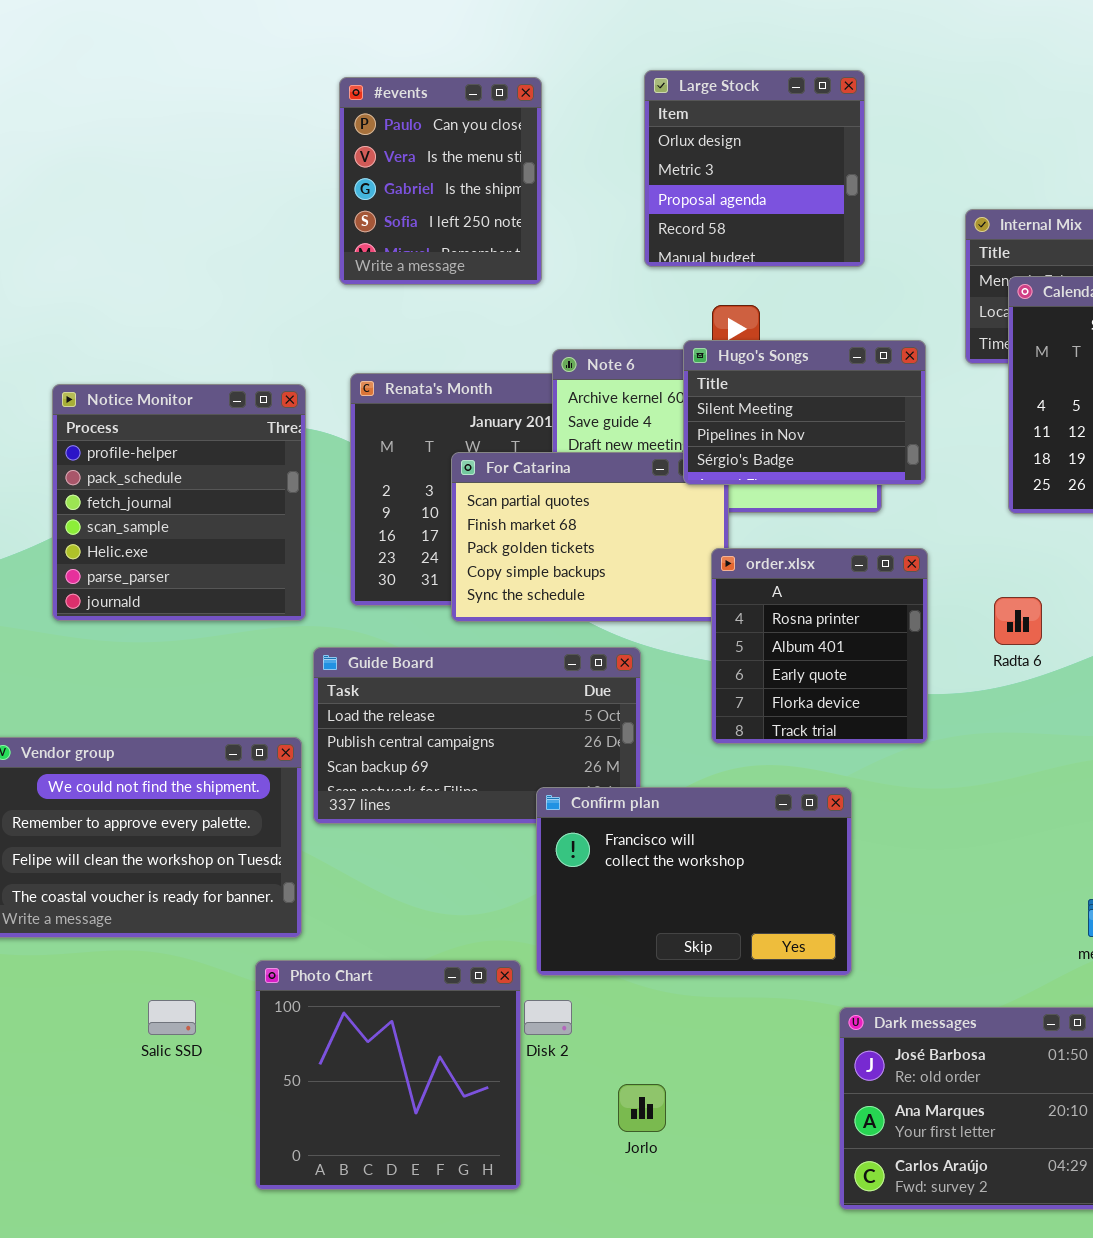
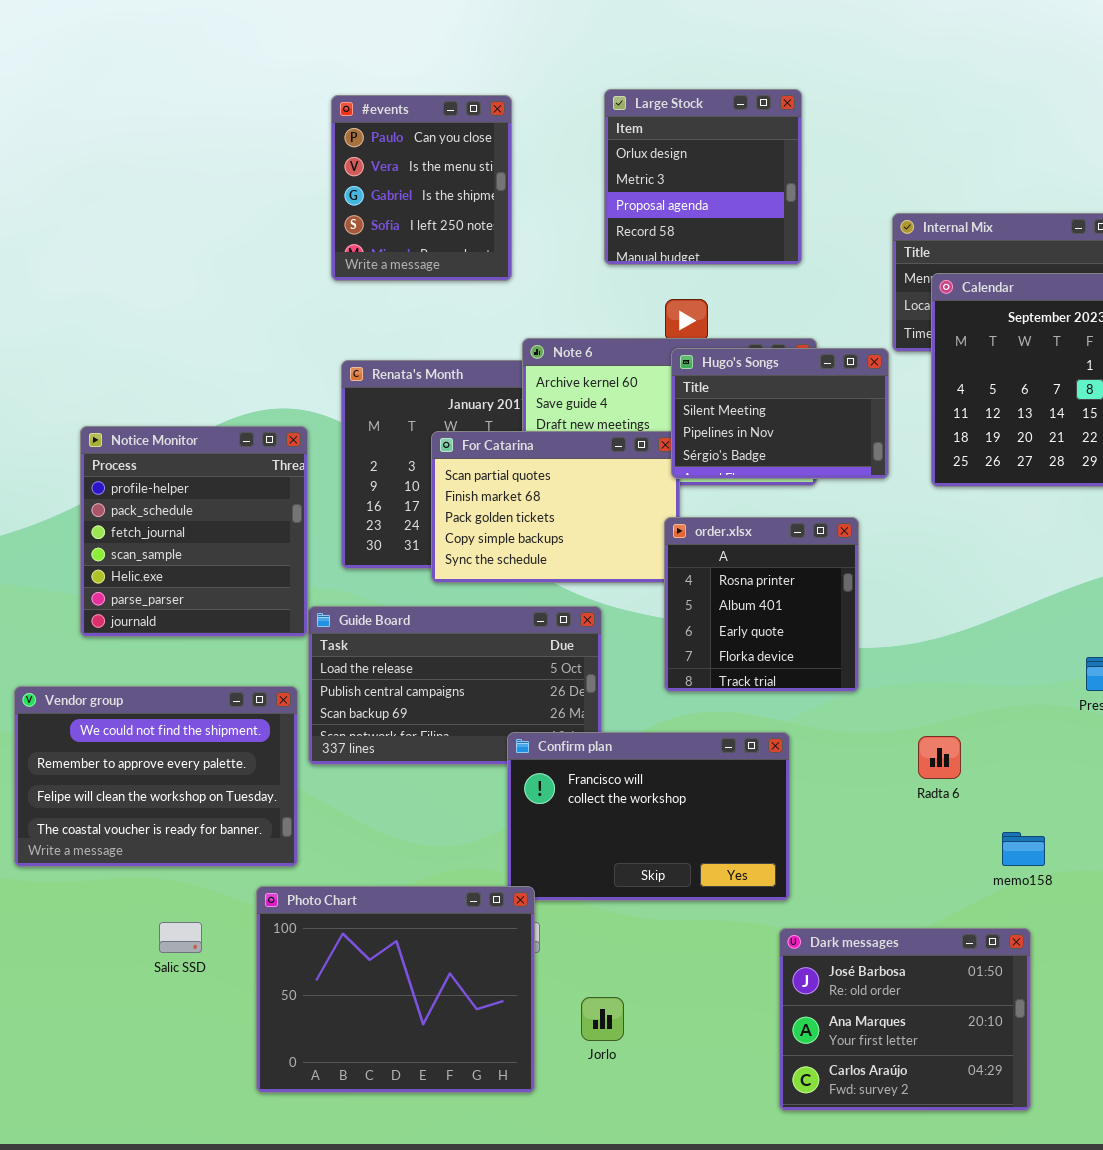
Hugo's Songs: [683,340,926,485] -> [671,348,889,479], moved
Notice Monitor: [52,384,306,621] -> [80,426,308,637], moved
Radta 6: [994,597,1042,645] -> [918,736,961,779], moved
Photo Chart: [255,960,521,1190] -> [256,886,535,1093], resized

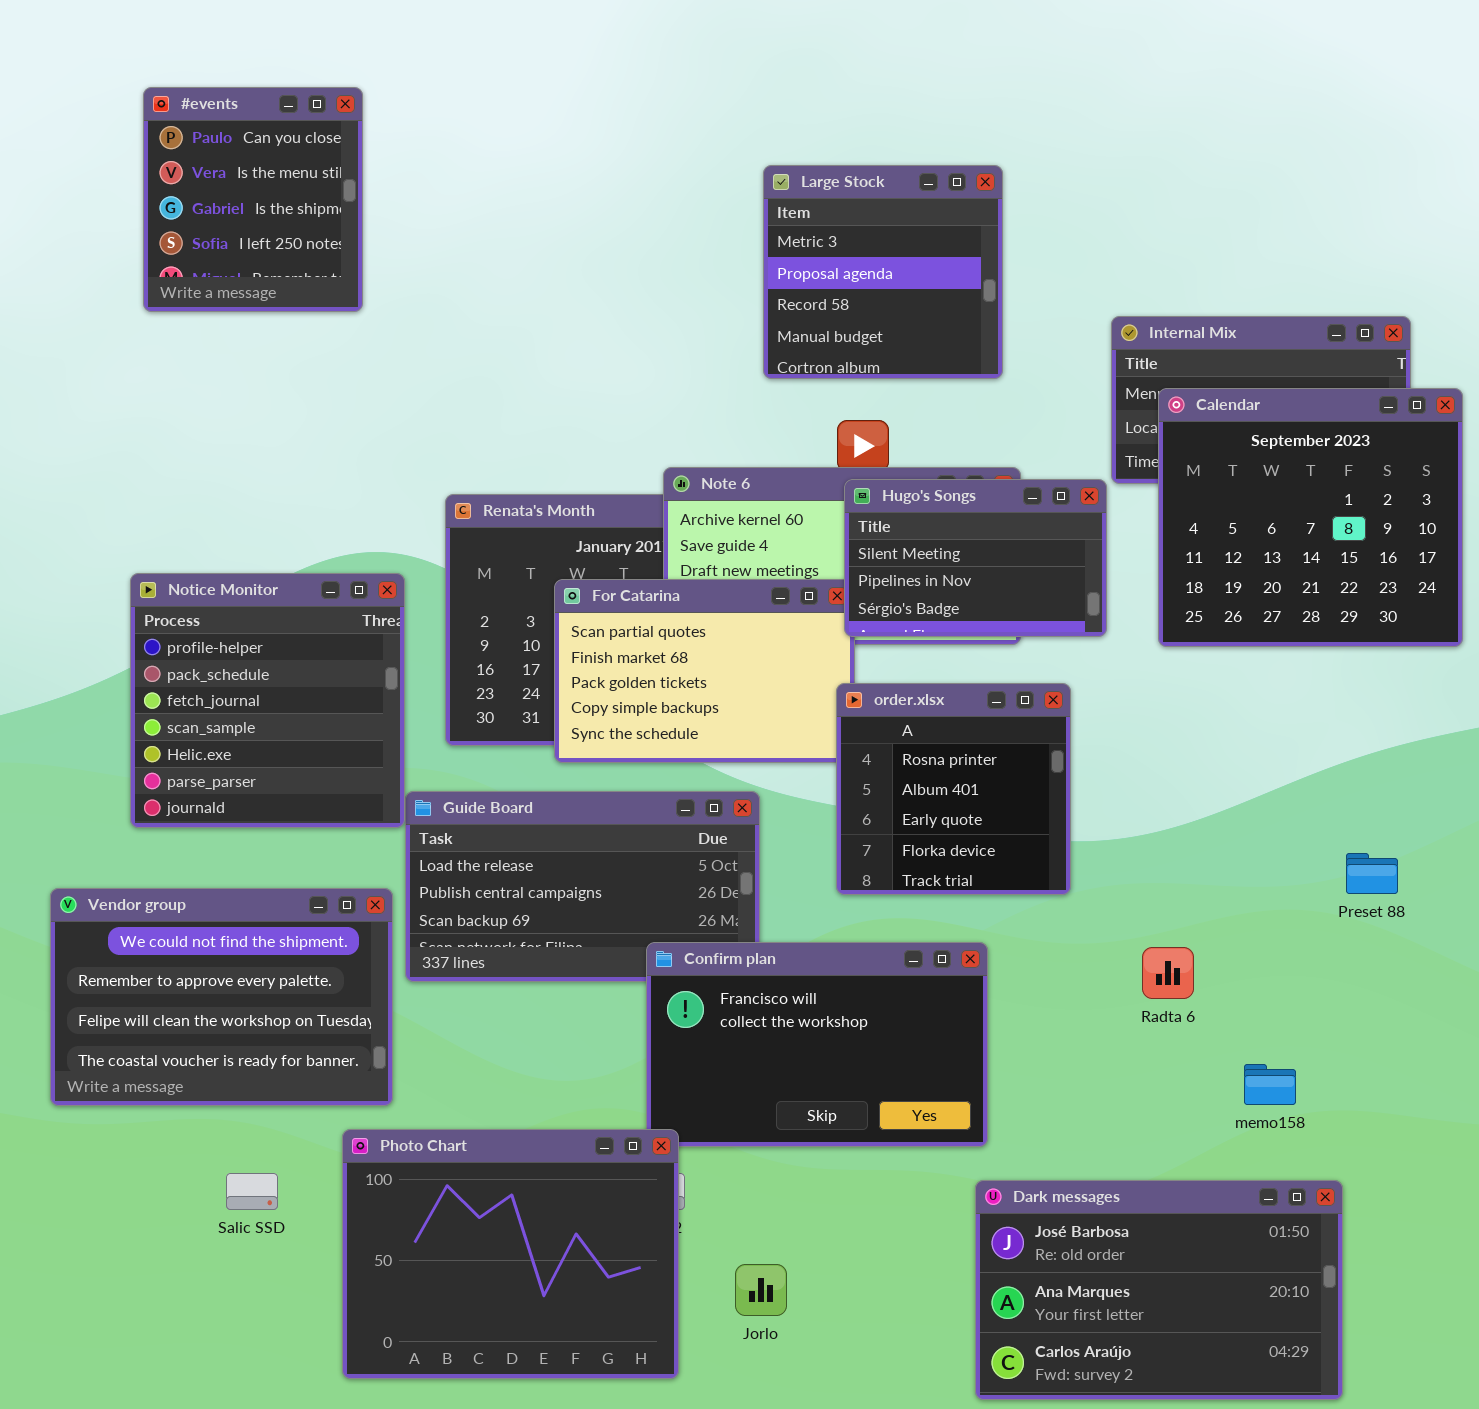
Large Stock: [604,89,802,265] -> [763,165,1003,379], scrolled down 1 row
#events: [331,95,512,281] -> [143,87,363,312], moved
Dark messages: [779,928,1031,1111] -> [975,1180,1343,1400], resized

